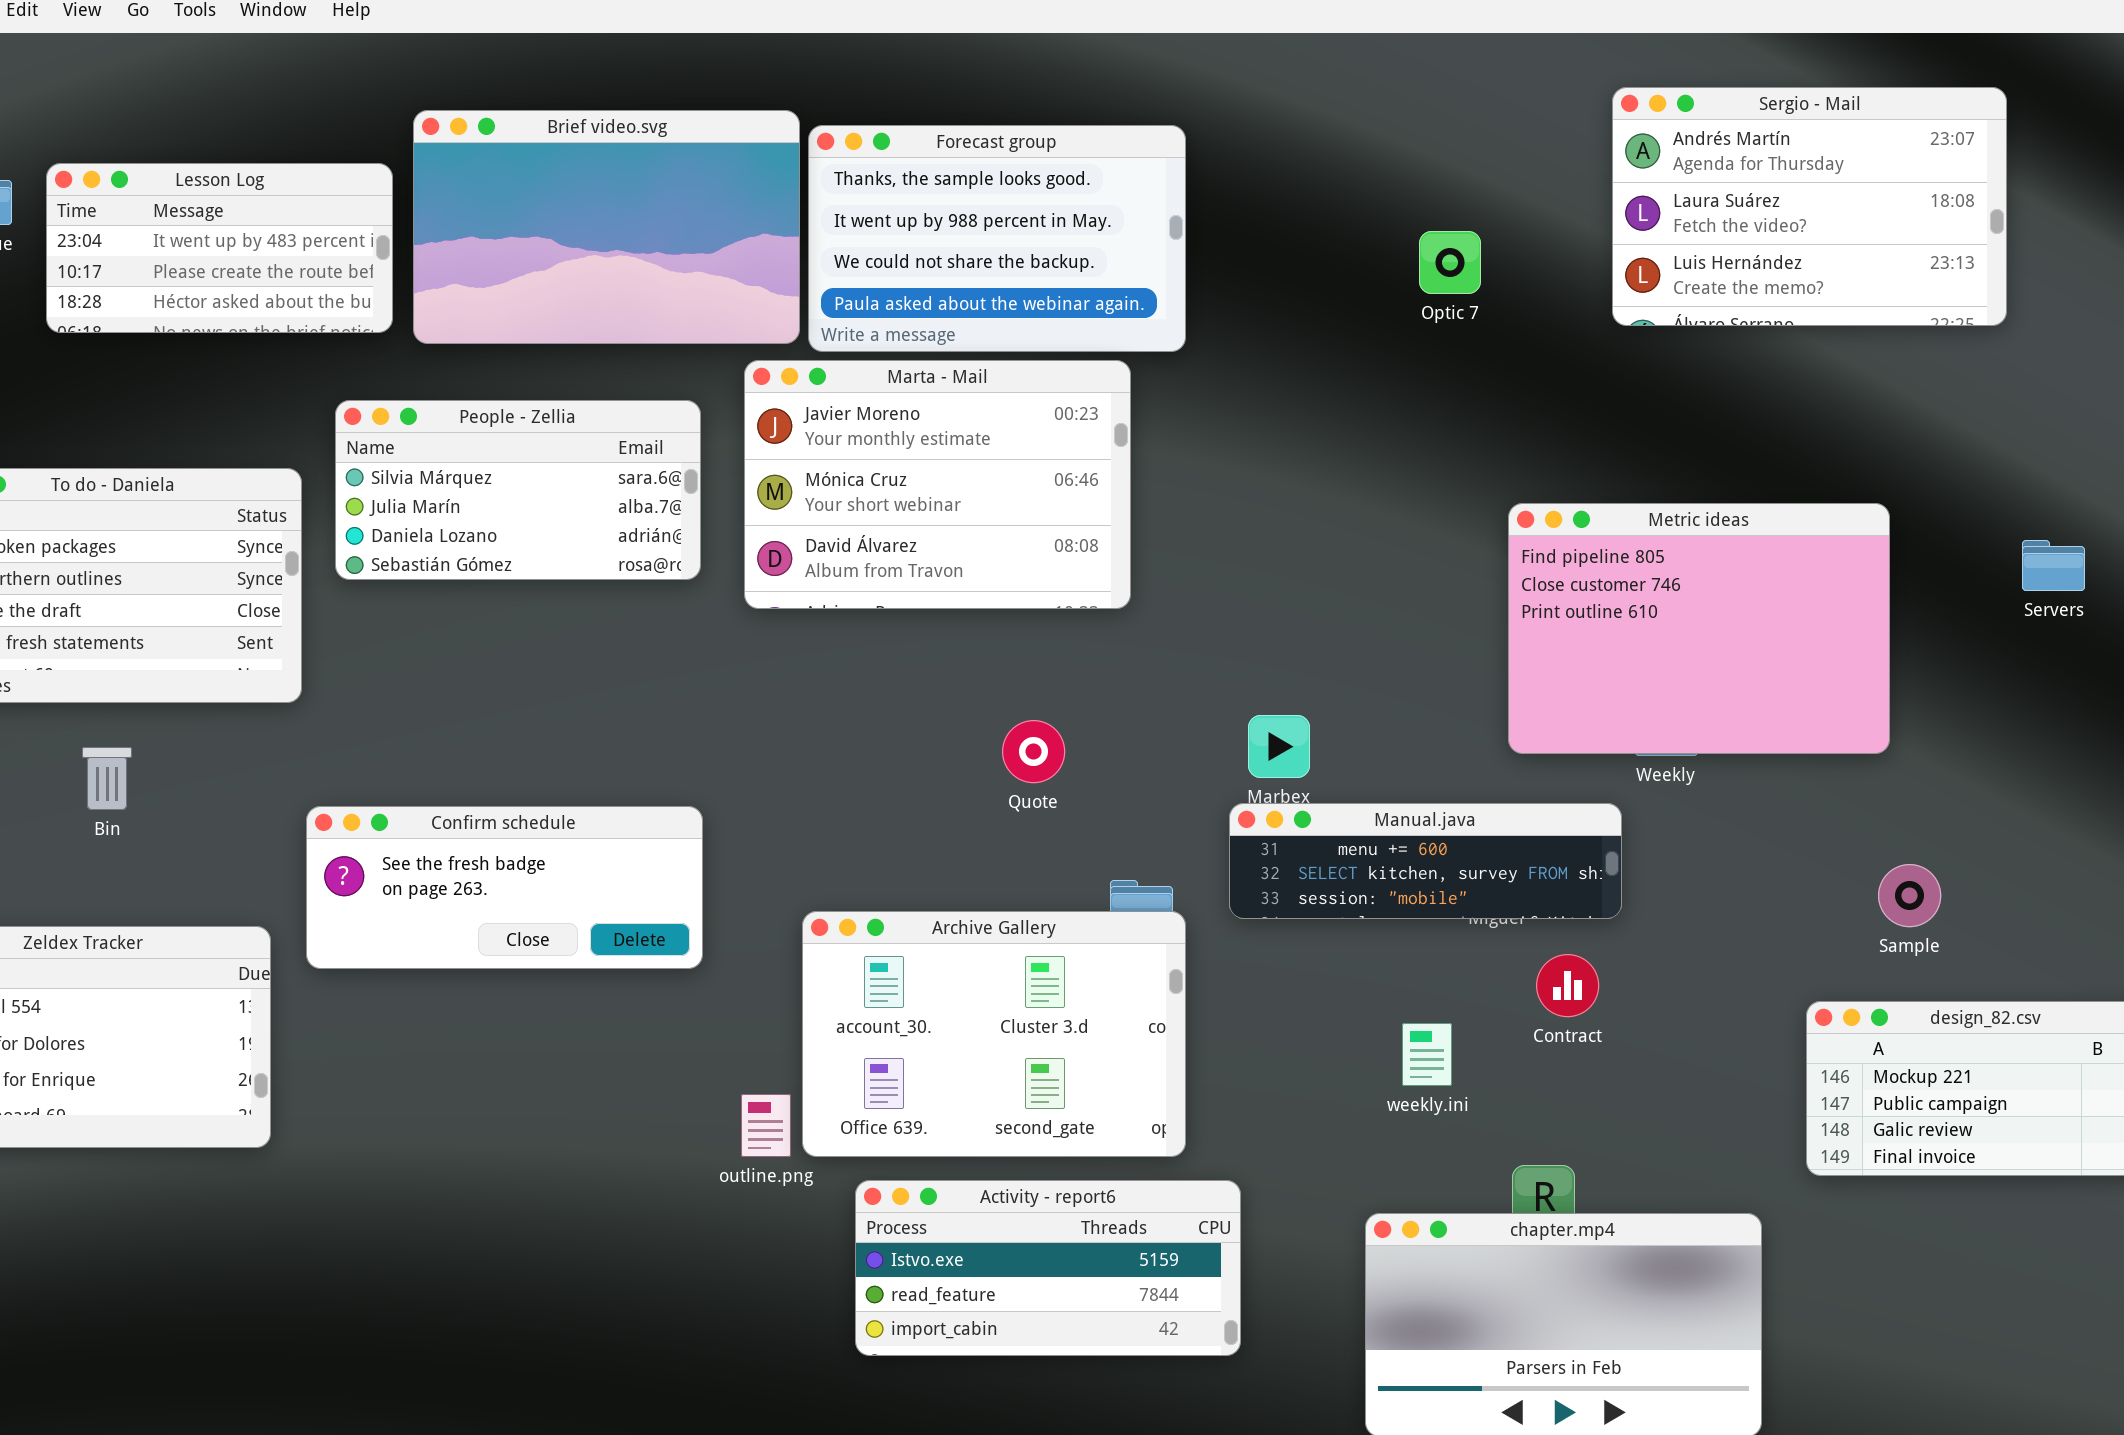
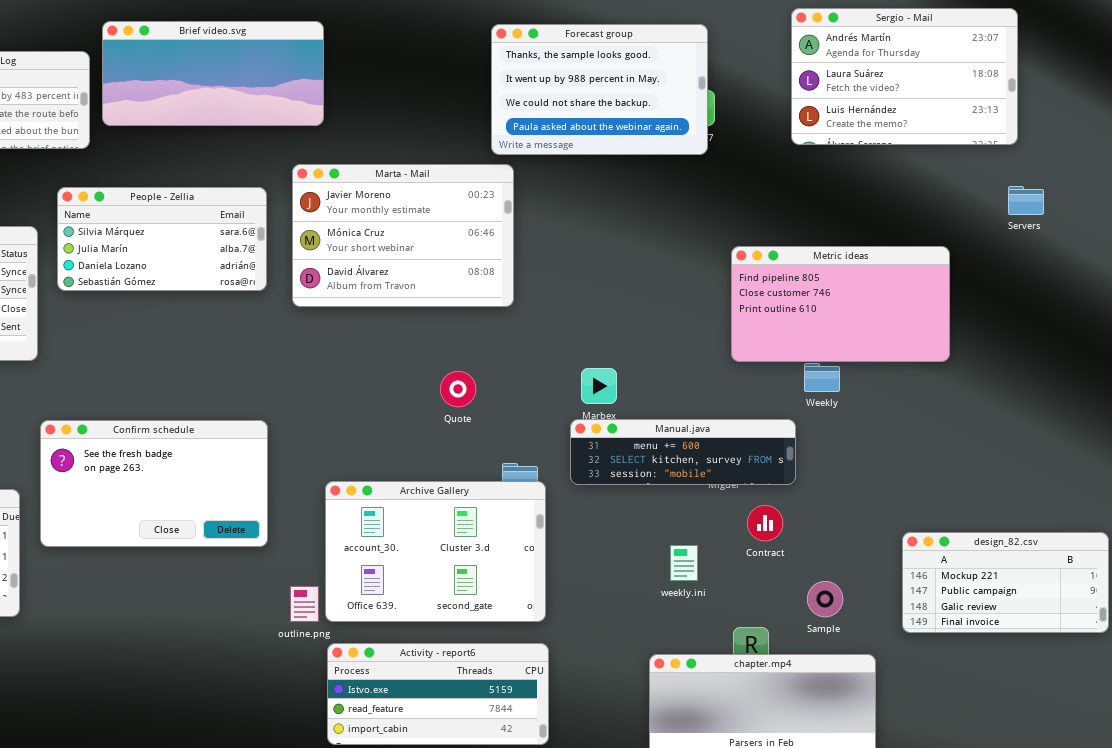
Brief video.svg: [413,110,800,344] -> [102,21,324,126], resized
Forecast group: [808,125,1186,352] -> [491,24,708,155], moved
Metric ideas: [1508,503,1890,754] -> [731,246,950,362], resized
Servers: [2022,540,2085,591] -> [1008,186,1044,215], moved
Confirm schedule: [306,806,703,969] -> [40,420,268,547], resized
Sample: [1878,864,1941,927] -> [807,581,843,617], moved
Activity - report6: [855,1180,1241,1356] -> [327,643,549,745], moved

